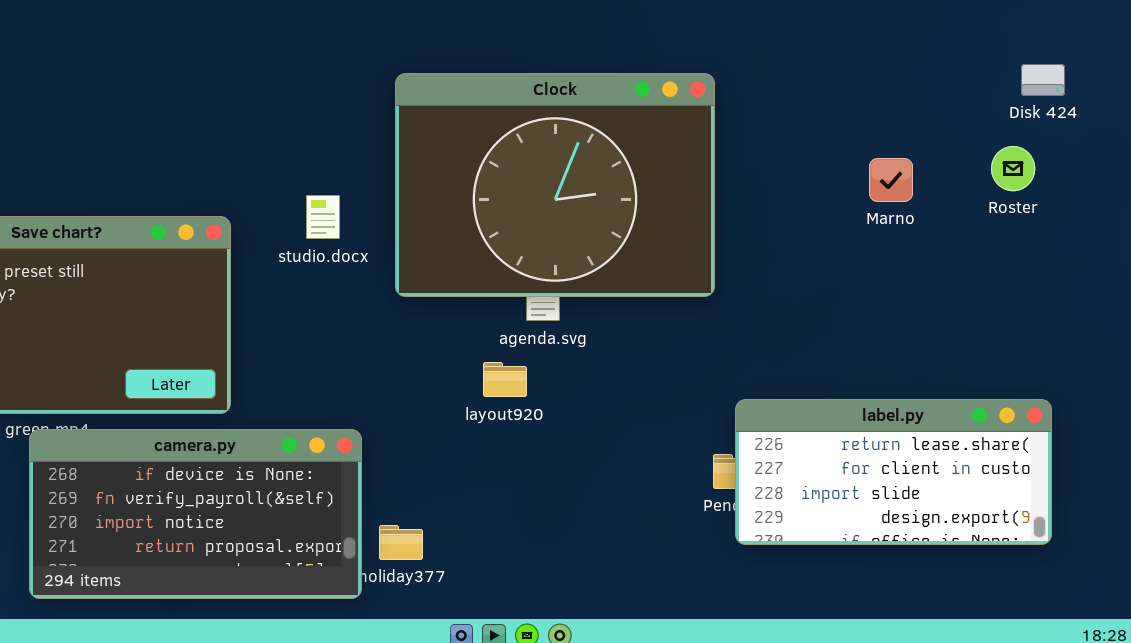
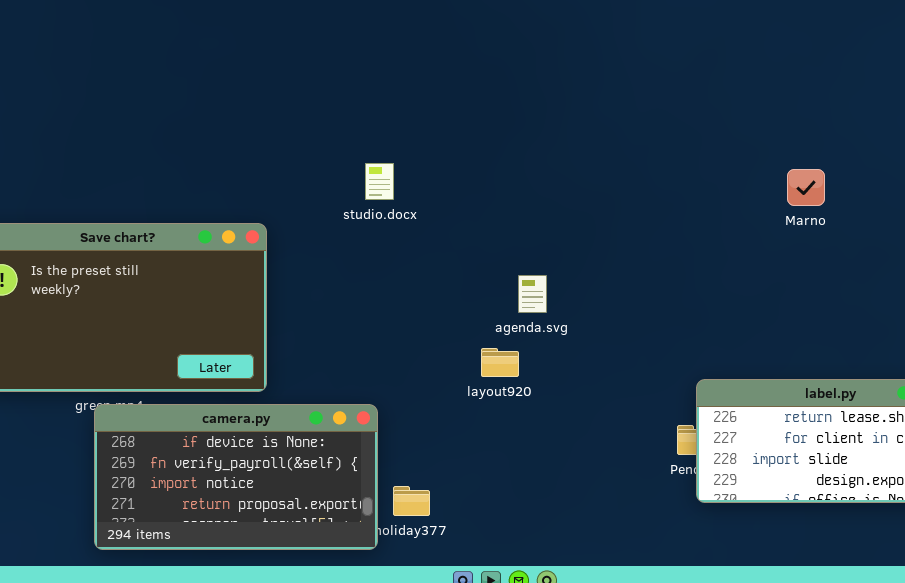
Clock: [395,73,715,297] -> none, closed
Marno: [869,158,913,202] -> [787,169,825,206], moved
studio.docx: [306,195,340,239] -> [365,163,394,200], moved

